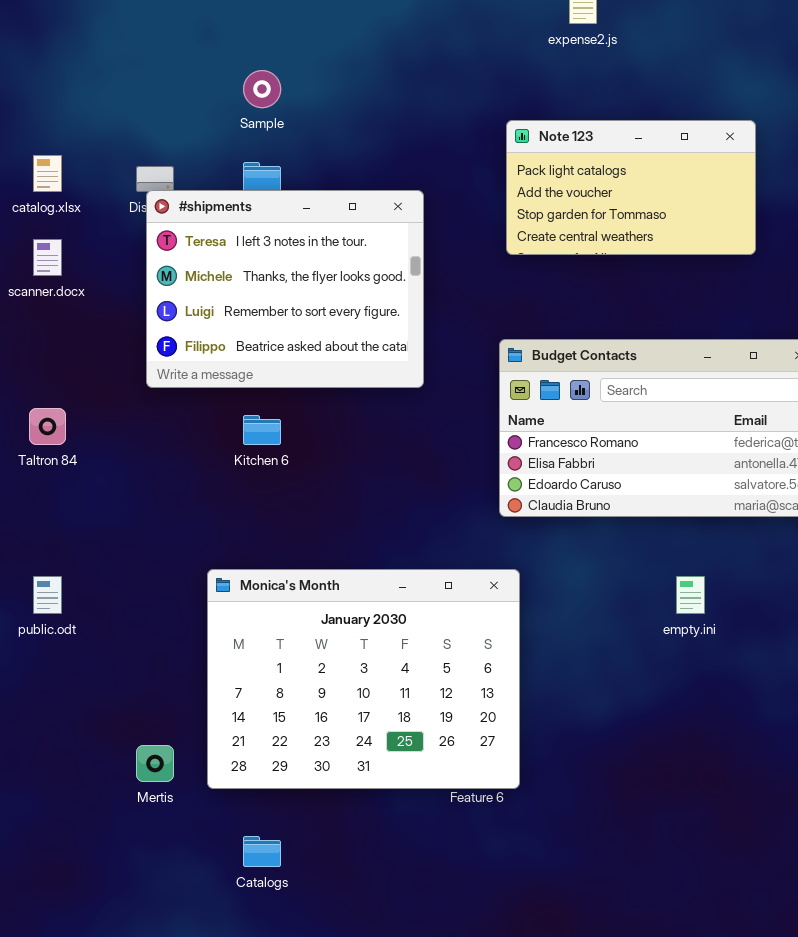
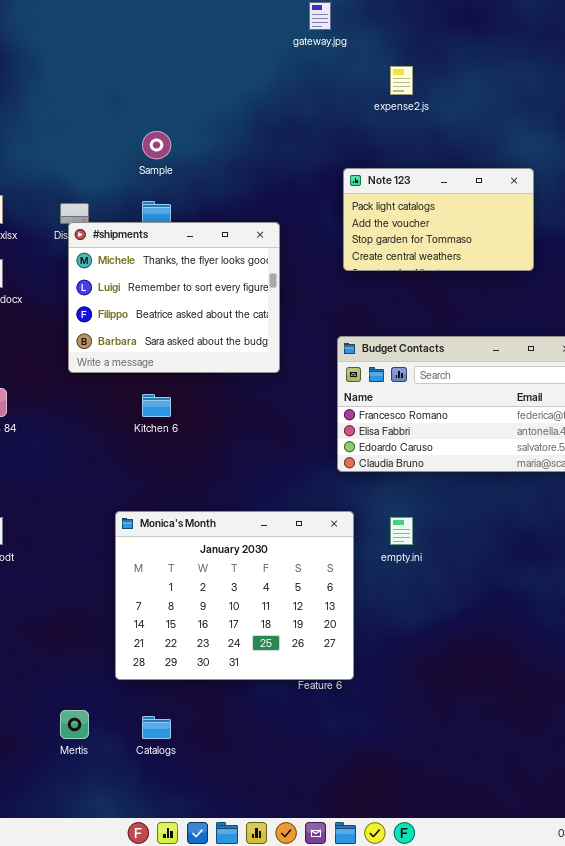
#shipments: [146,190,424,388] -> [68,222,280,373], scrolled down 1 row
empty.ini: [676,576,705,614] -> [390,517,413,545], moved
Mertis: [136,745,174,782] -> [60,710,89,739], moved

